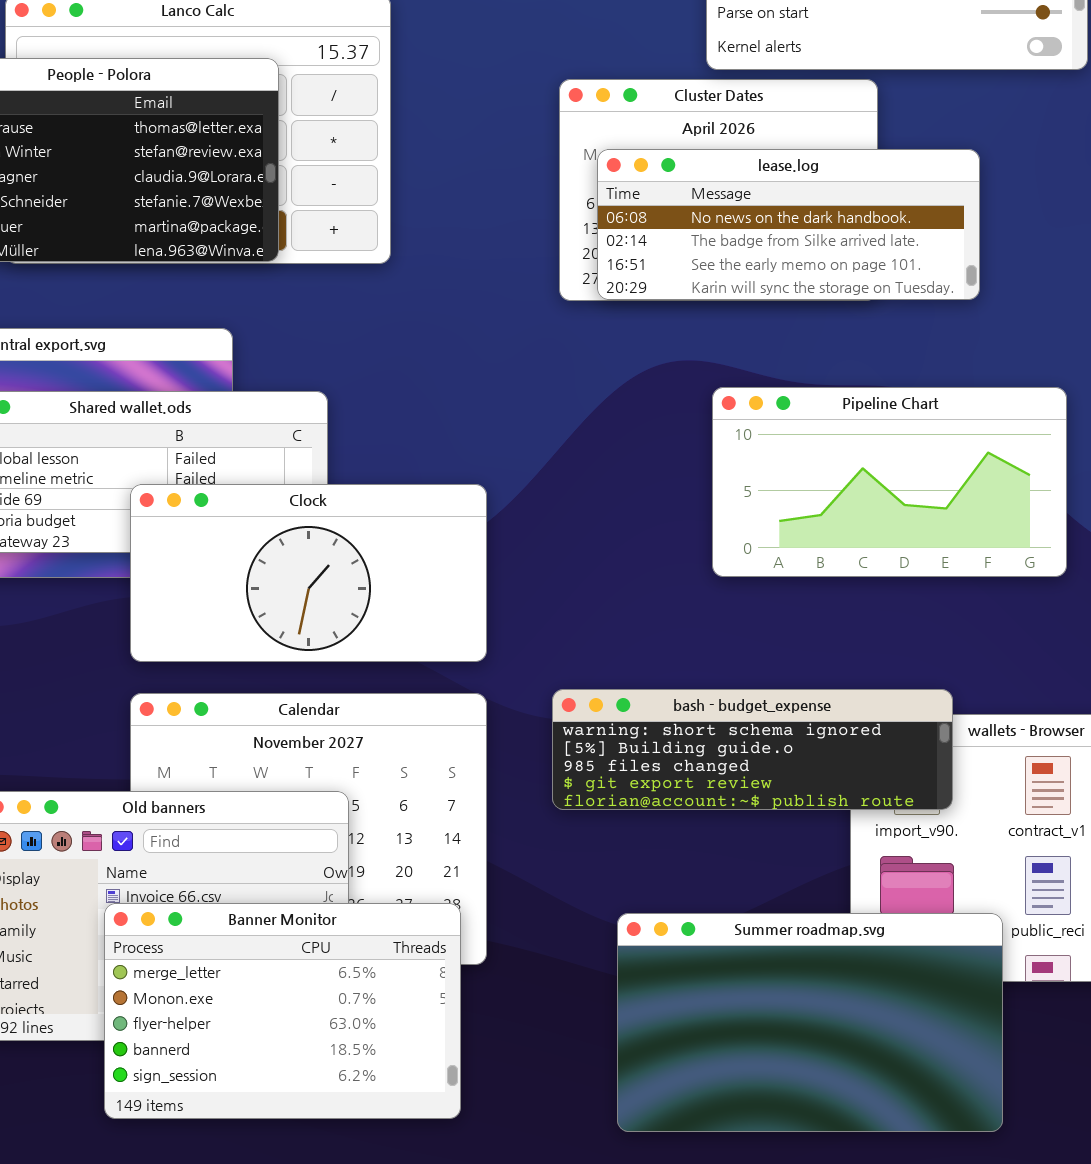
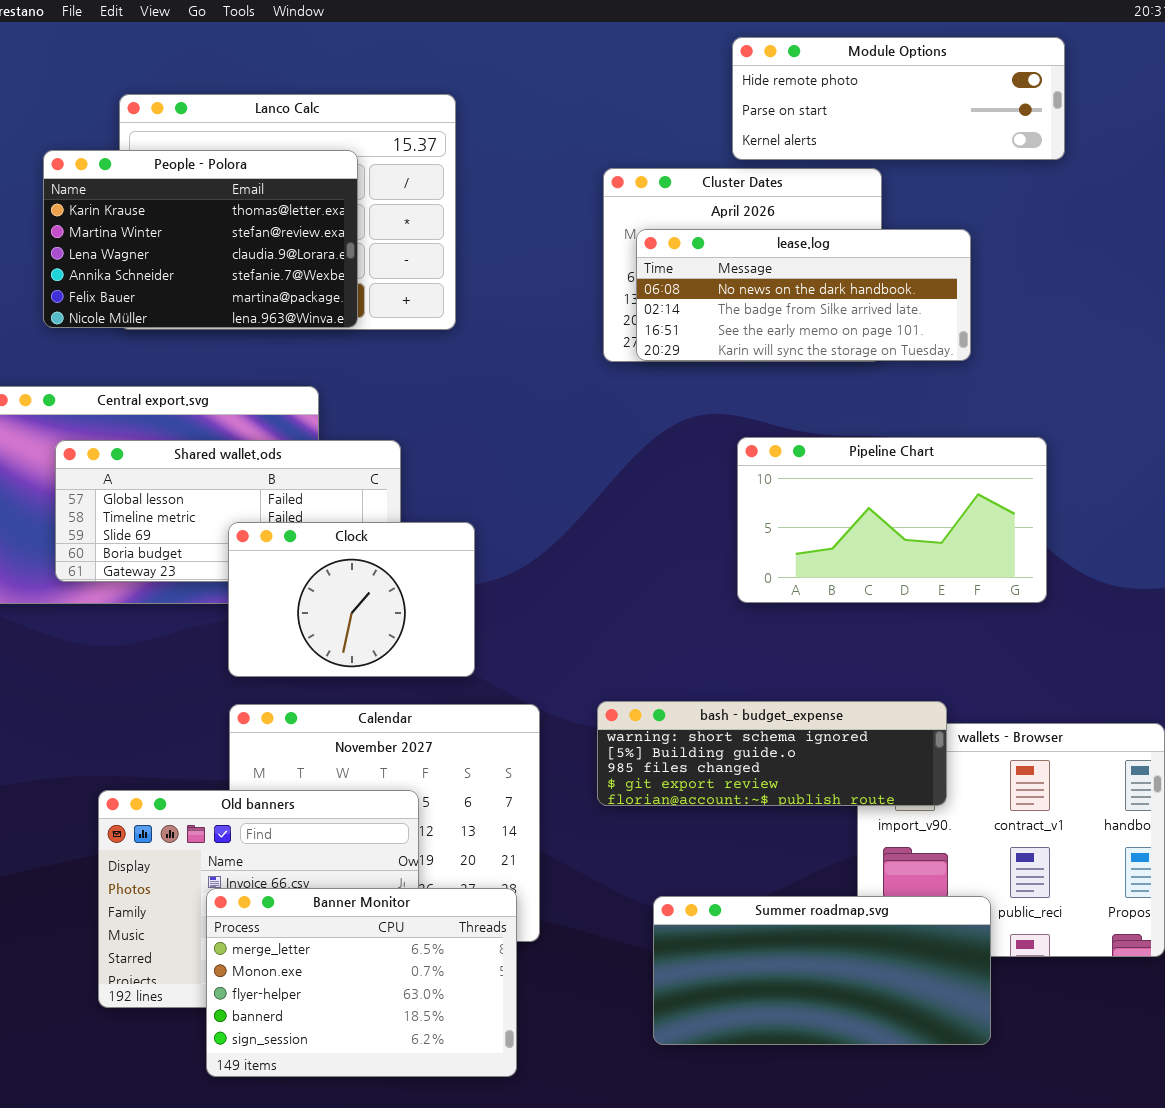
Clock: [130,484,487,662] -> [228,522,475,677], resized
Summer roadmap.svg: [617,913,1003,1132] -> [653,896,991,1045], resized

